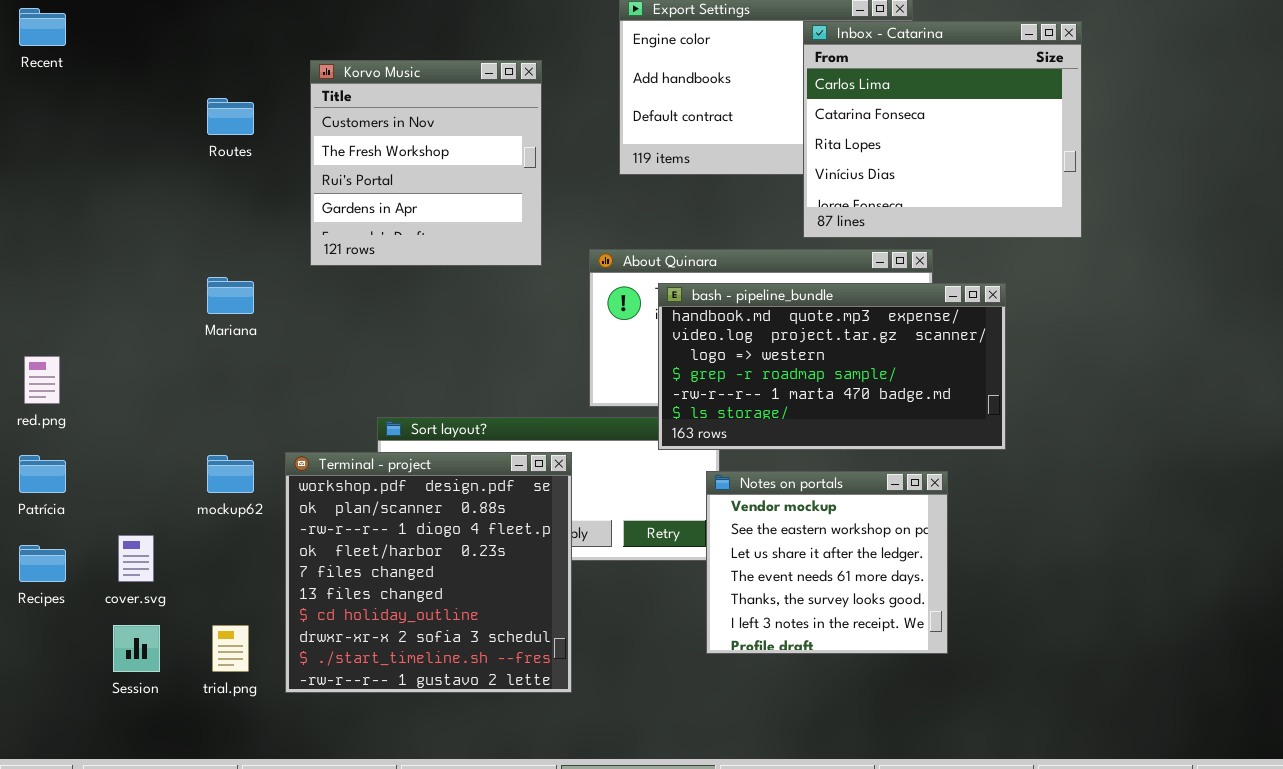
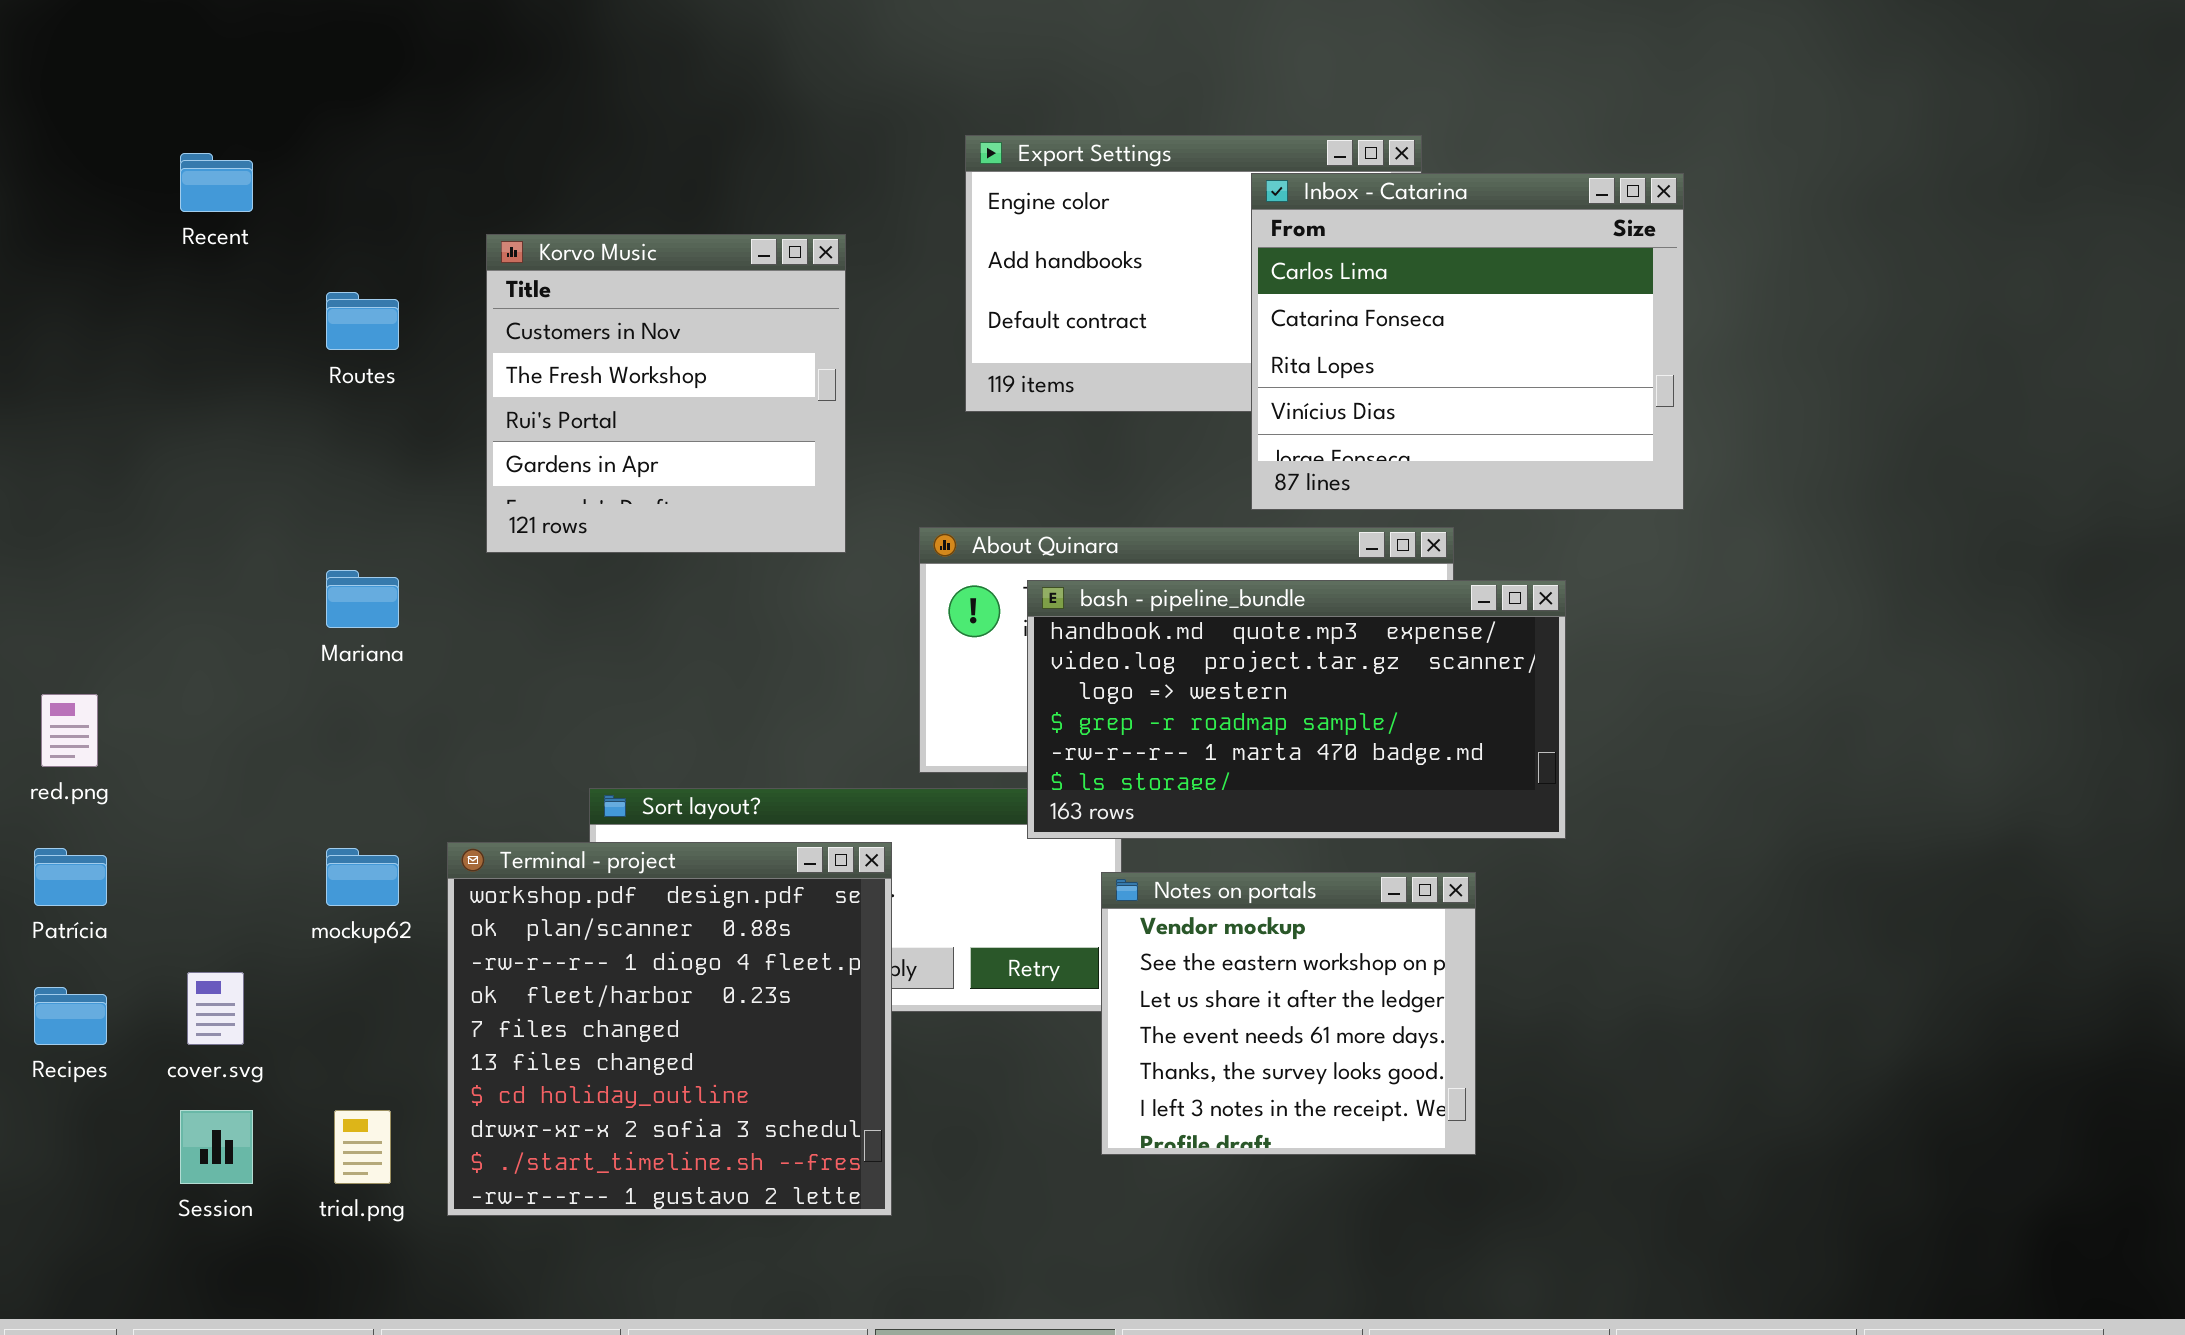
Recent: [19,8,66,46] -> [180,153,253,212], moved

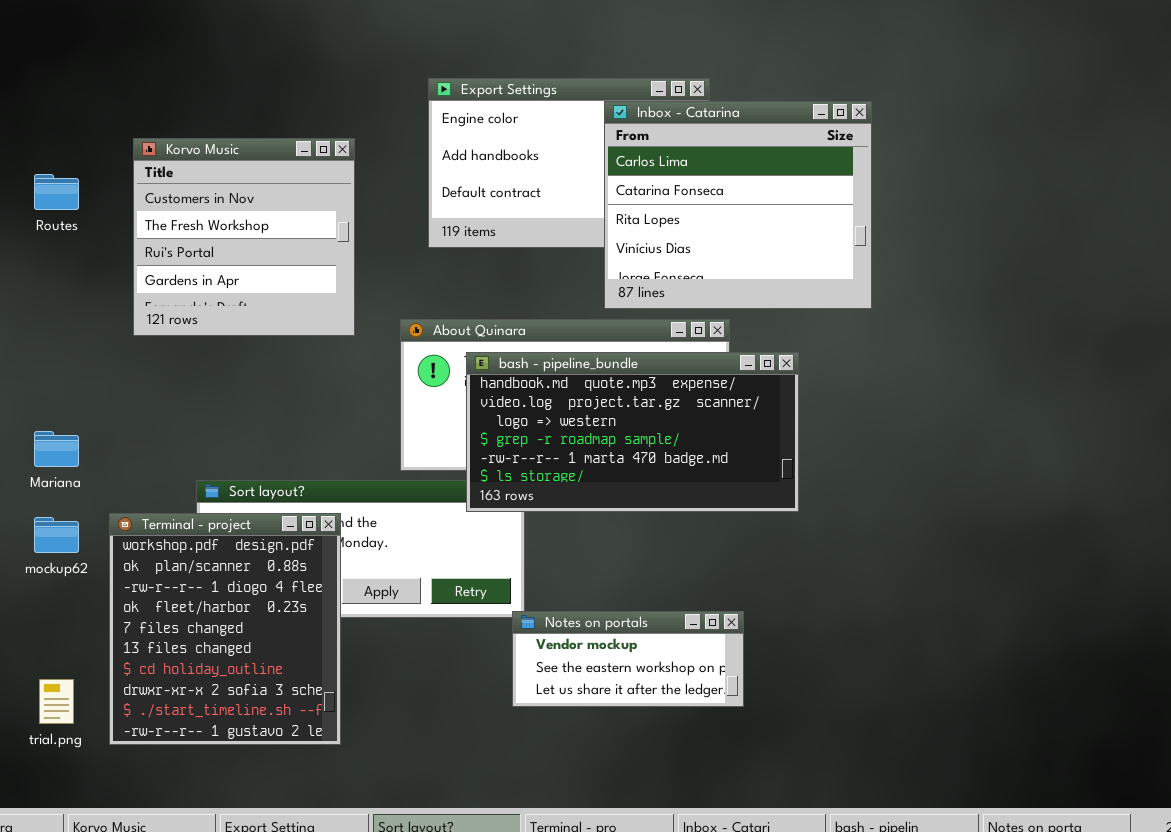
Mariana: [326,570,399,628] -> [34,431,79,467], moved
Terminal - project: [447,842,892,1216] -> [109,513,341,745], resized
Notes on portals: [1101,872,1476,1155] -> [512,611,744,707], resized

